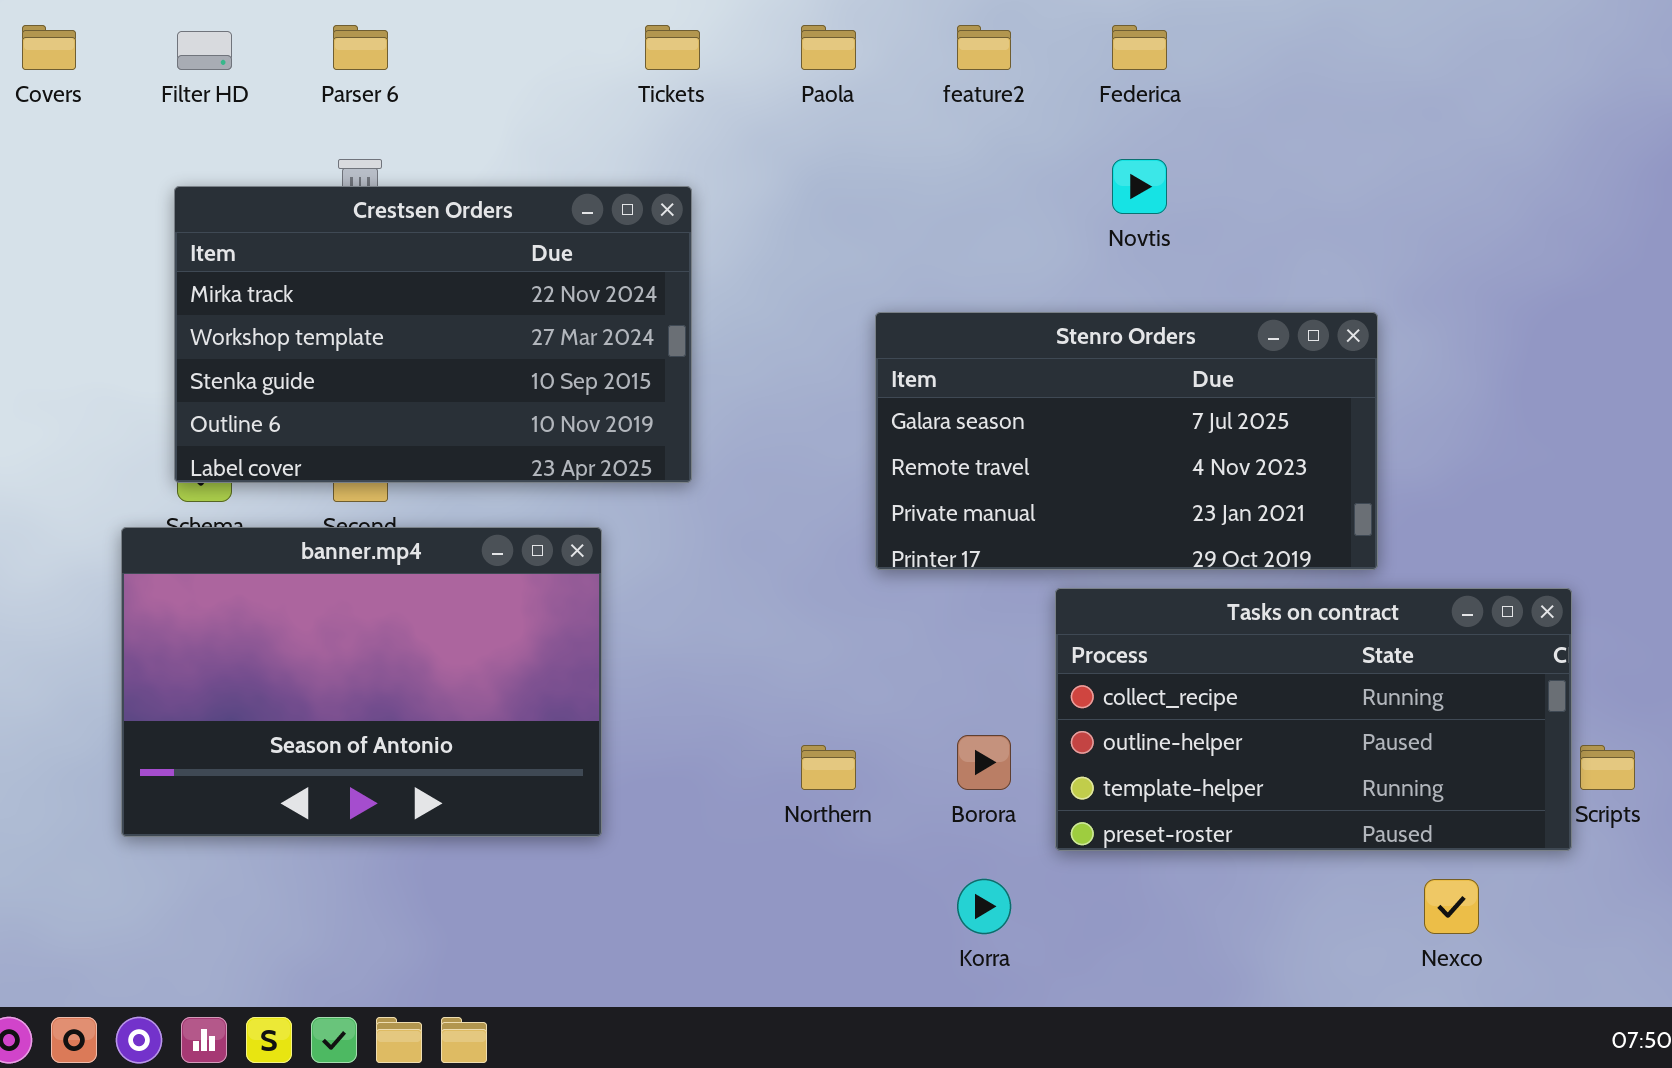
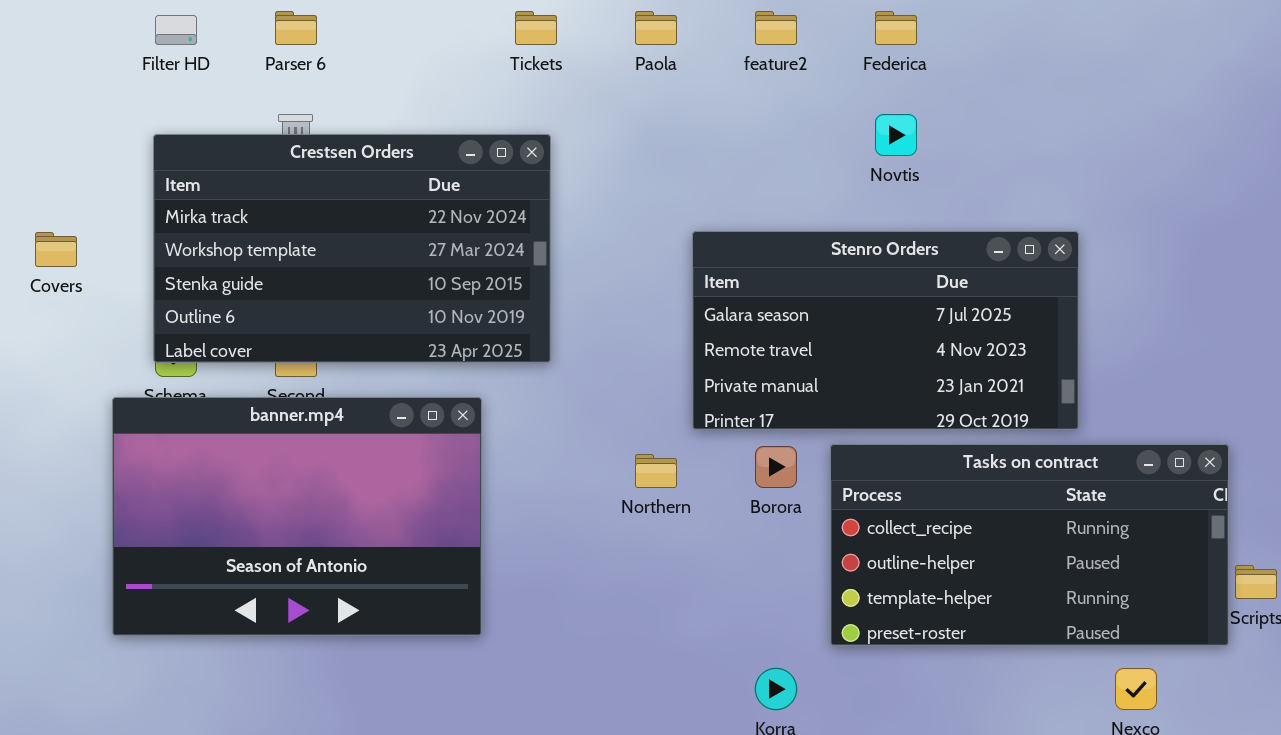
Covers: [22,25,76,70] -> [35,232,77,267], moved
Borora: [957,735,1011,790] -> [755,446,797,488], moved
Northern: [801,745,856,790] -> [635,454,677,488], moved

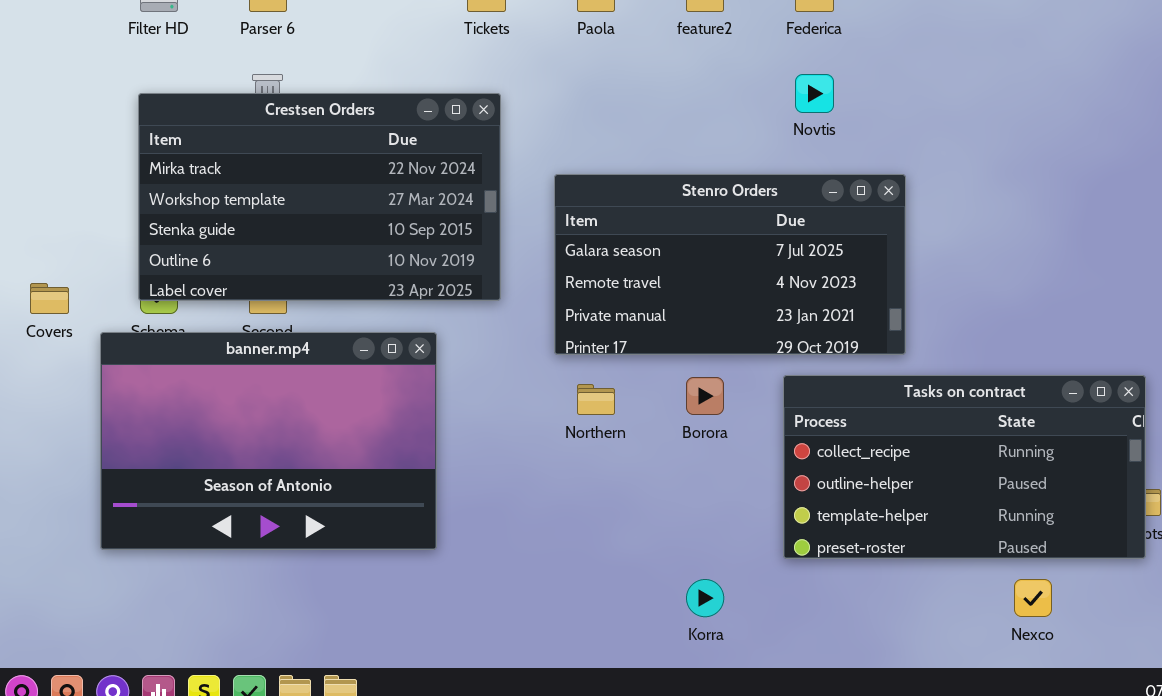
Stenro Orders: [692,231,1079,430] -> [554,174,906,355], moved
Covers: [35,232,77,267] -> [30,283,69,314], moved
Tasks on contract: [830,444,1229,646] -> [783,375,1146,559], moved

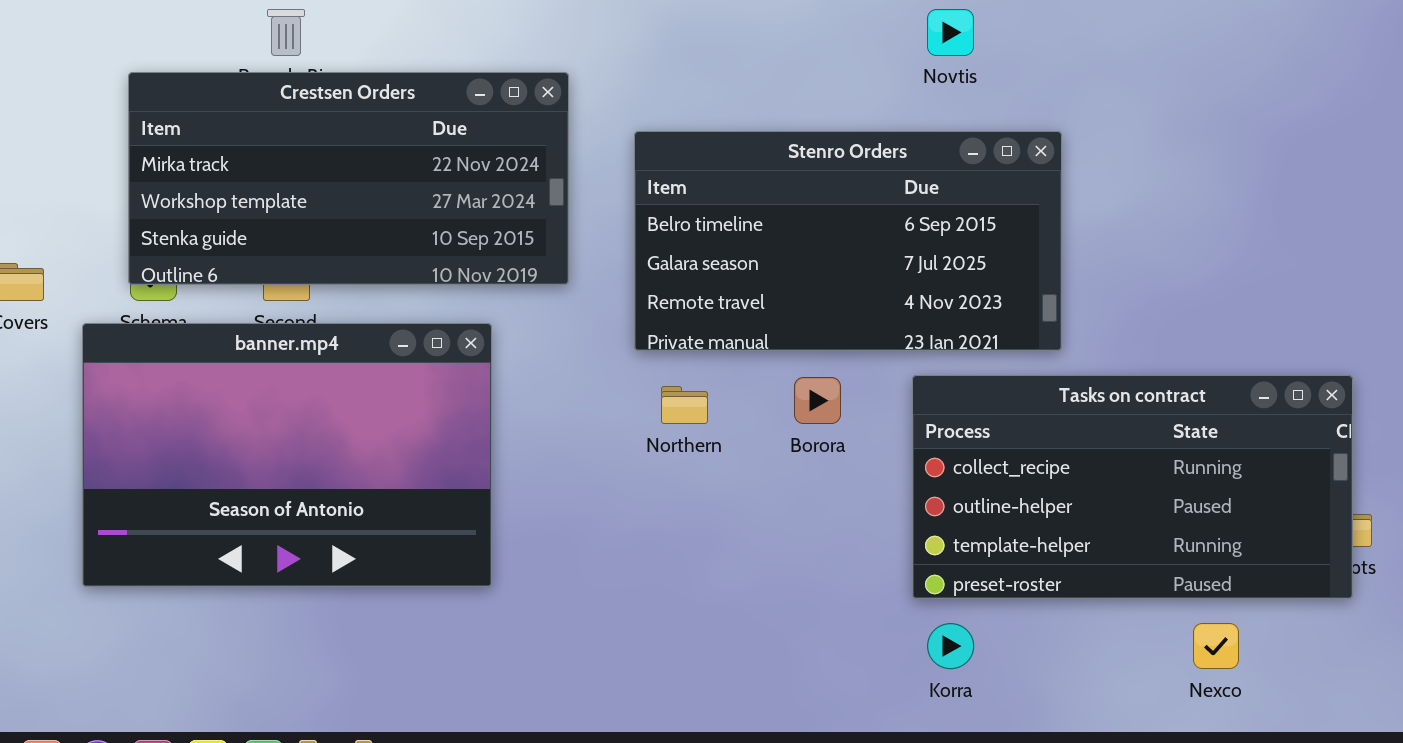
Crestsen Orders: [138,93,501,301] -> [128,72,569,285], resized
Stenro Orders: [554,174,906,355] -> [634,131,1062,351], scrolled up 1 row
Korra: [686,579,724,617] -> [927,623,974,669], moved

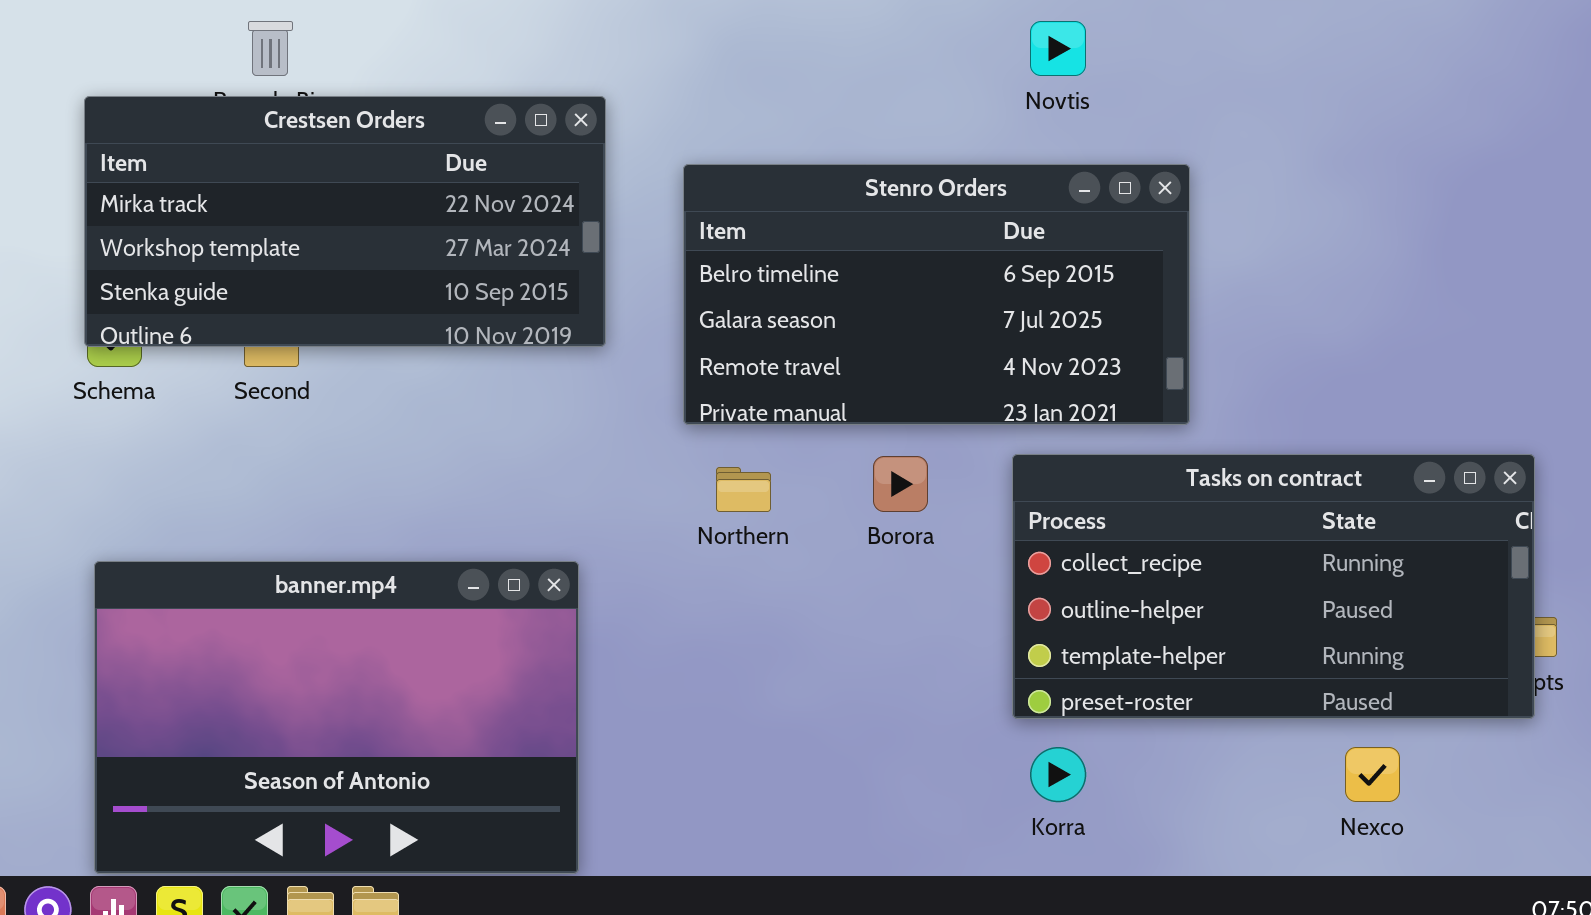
banner.mp4: [82,323,492,587] -> [94,561,579,874], moved

